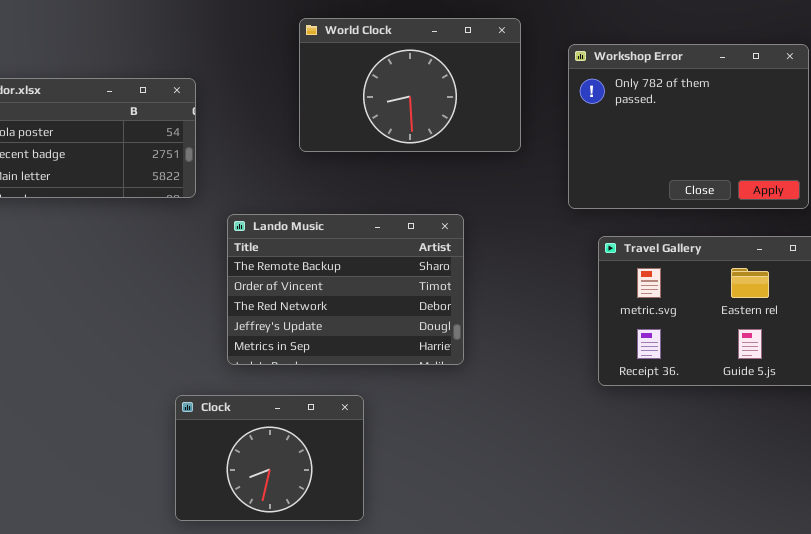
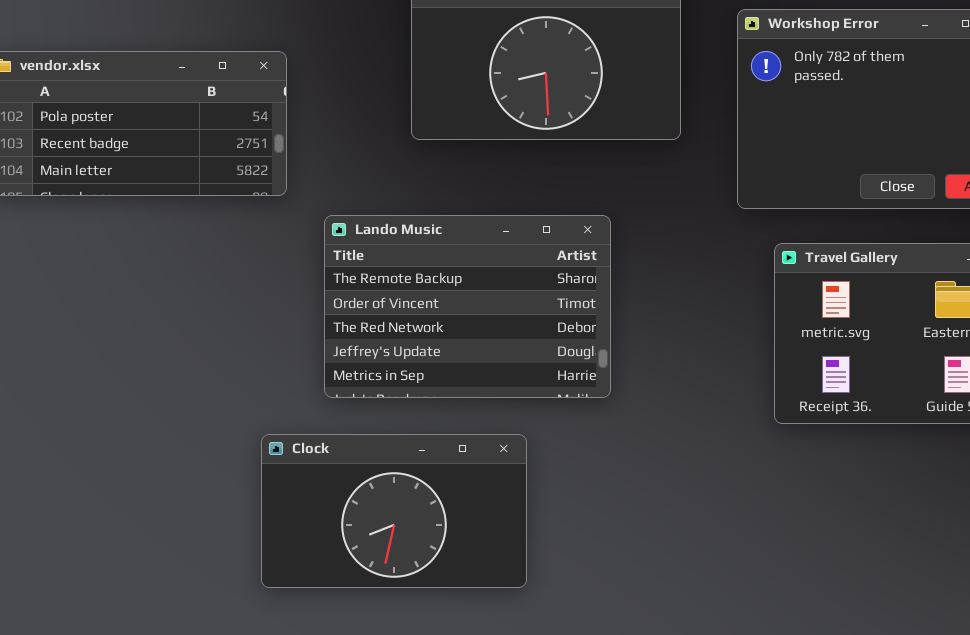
Clock: [175,395,364,521] -> [261,434,527,588], resized

